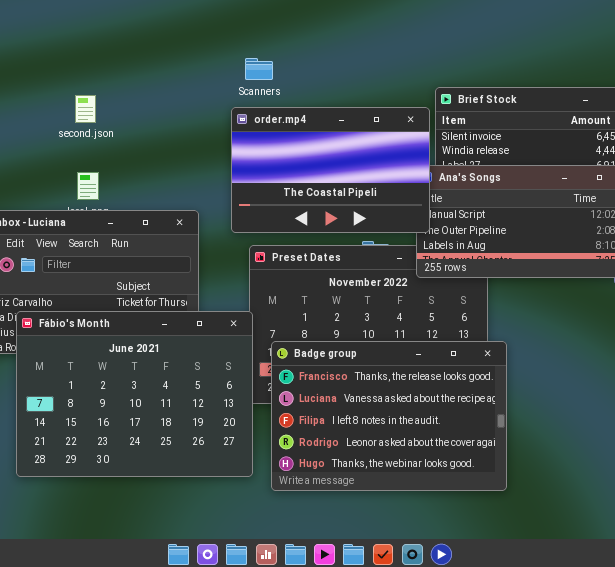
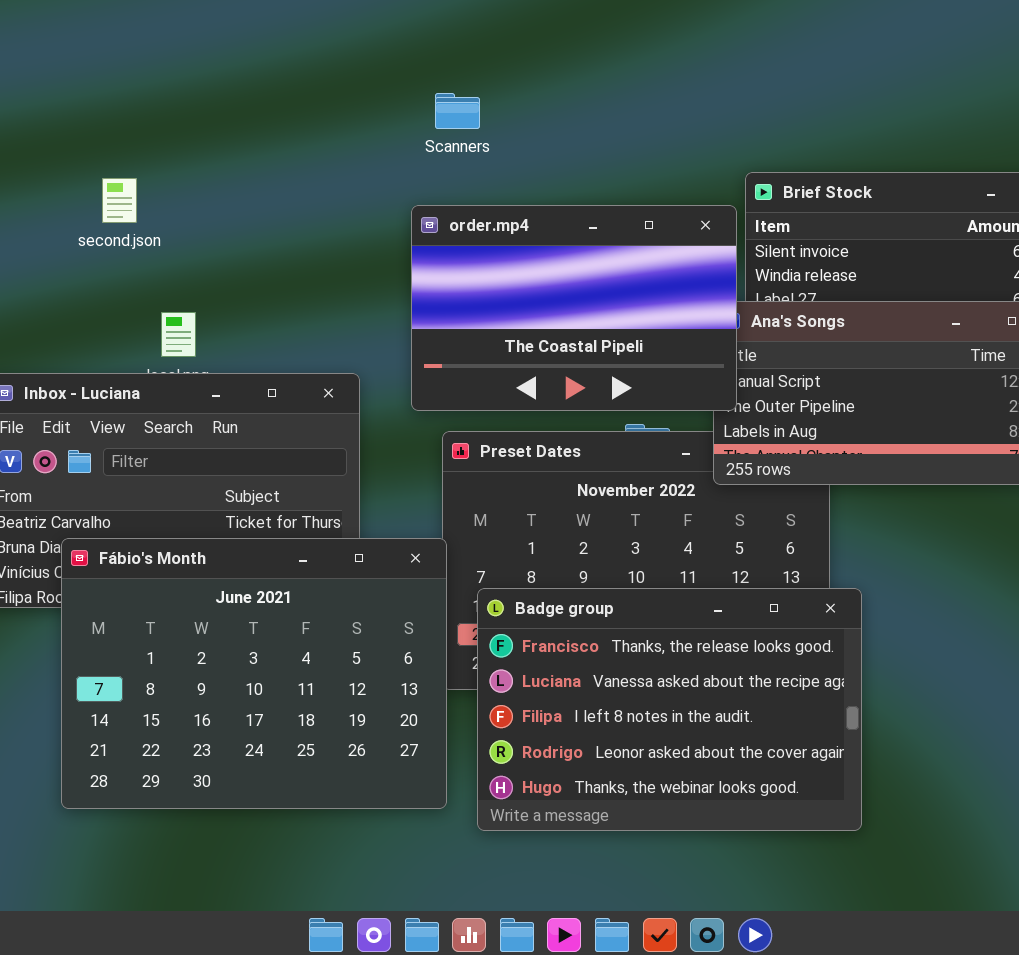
Scanners: [245,58,273,80] -> [435,93,480,129], moved
second.json: [75,95,96,123] -> [102,178,137,223], moved

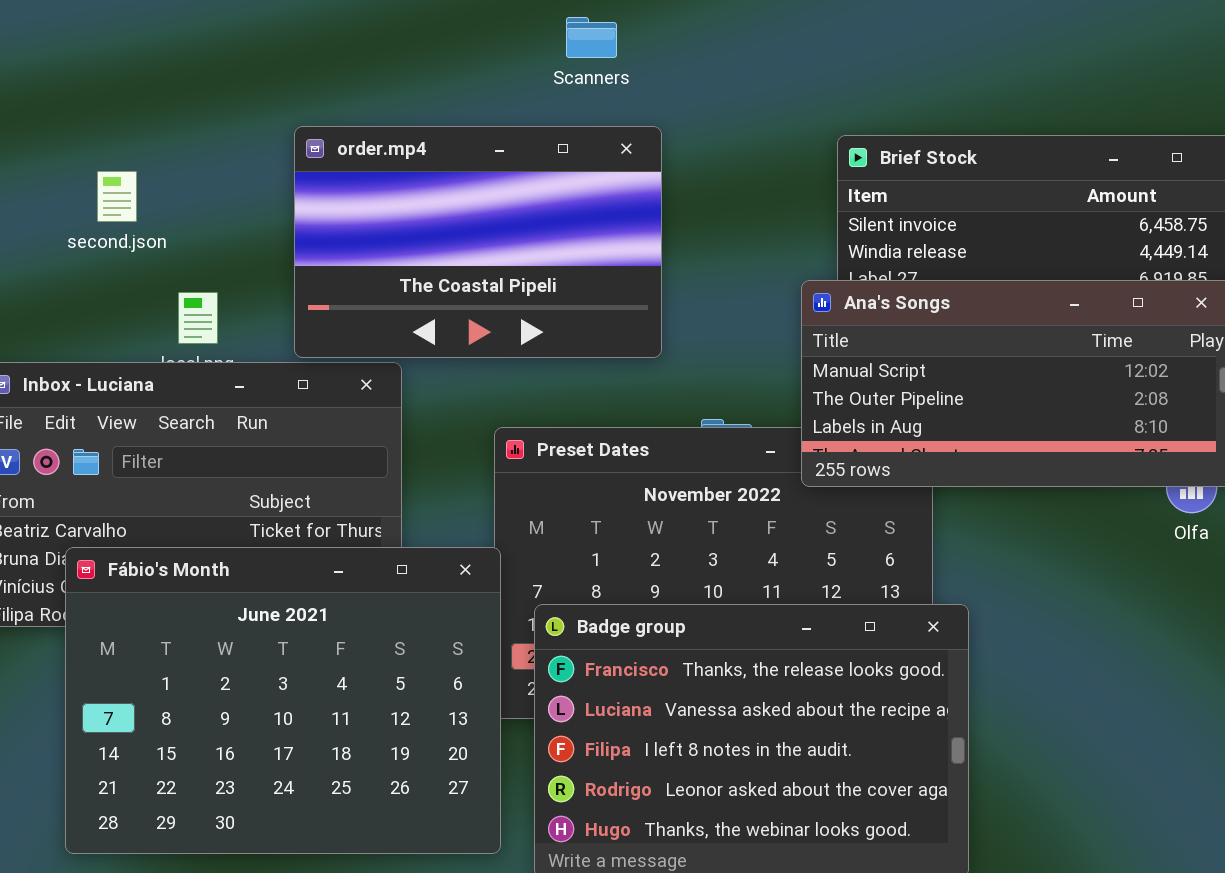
Scanners: [435,93,480,129] -> [566,17,617,58], moved
second.json: [102,178,137,223] -> [97,171,137,222], moved
order.mp4: [411,205,737,411] -> [294,126,662,358], moved

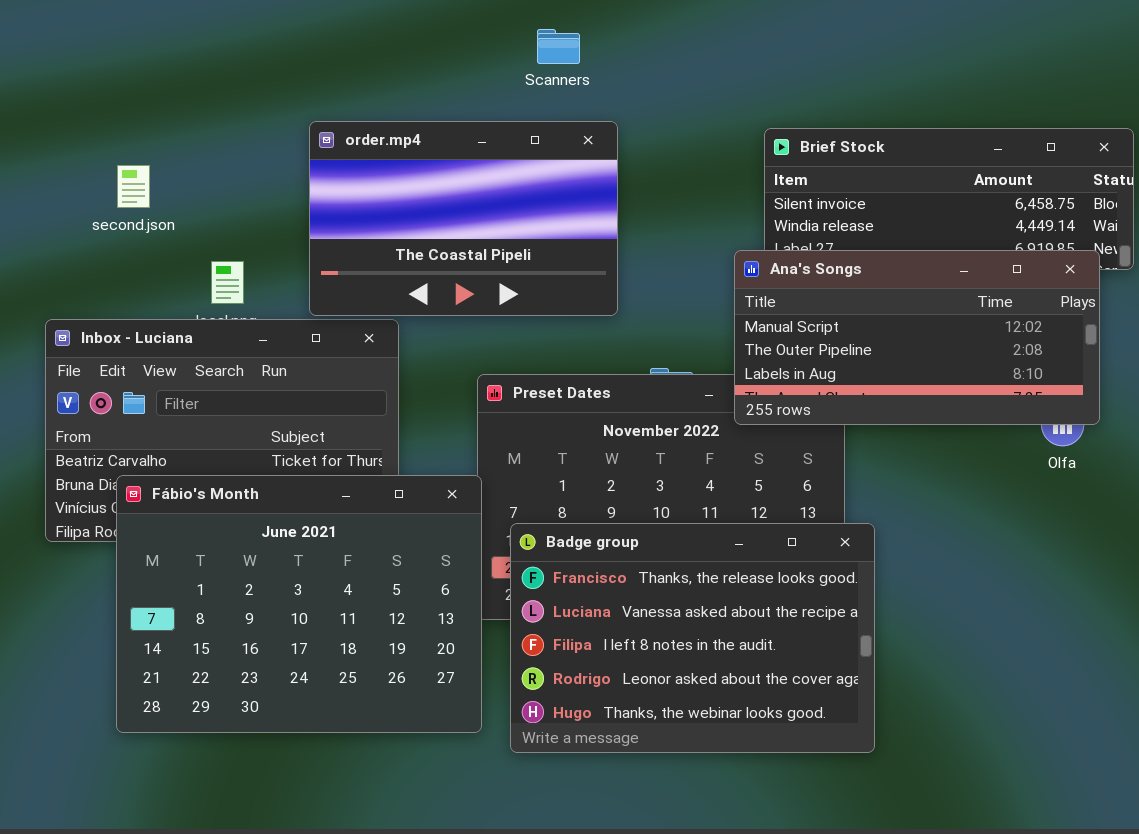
second.json: [97,171,137,222] -> [117,165,150,208], moved

